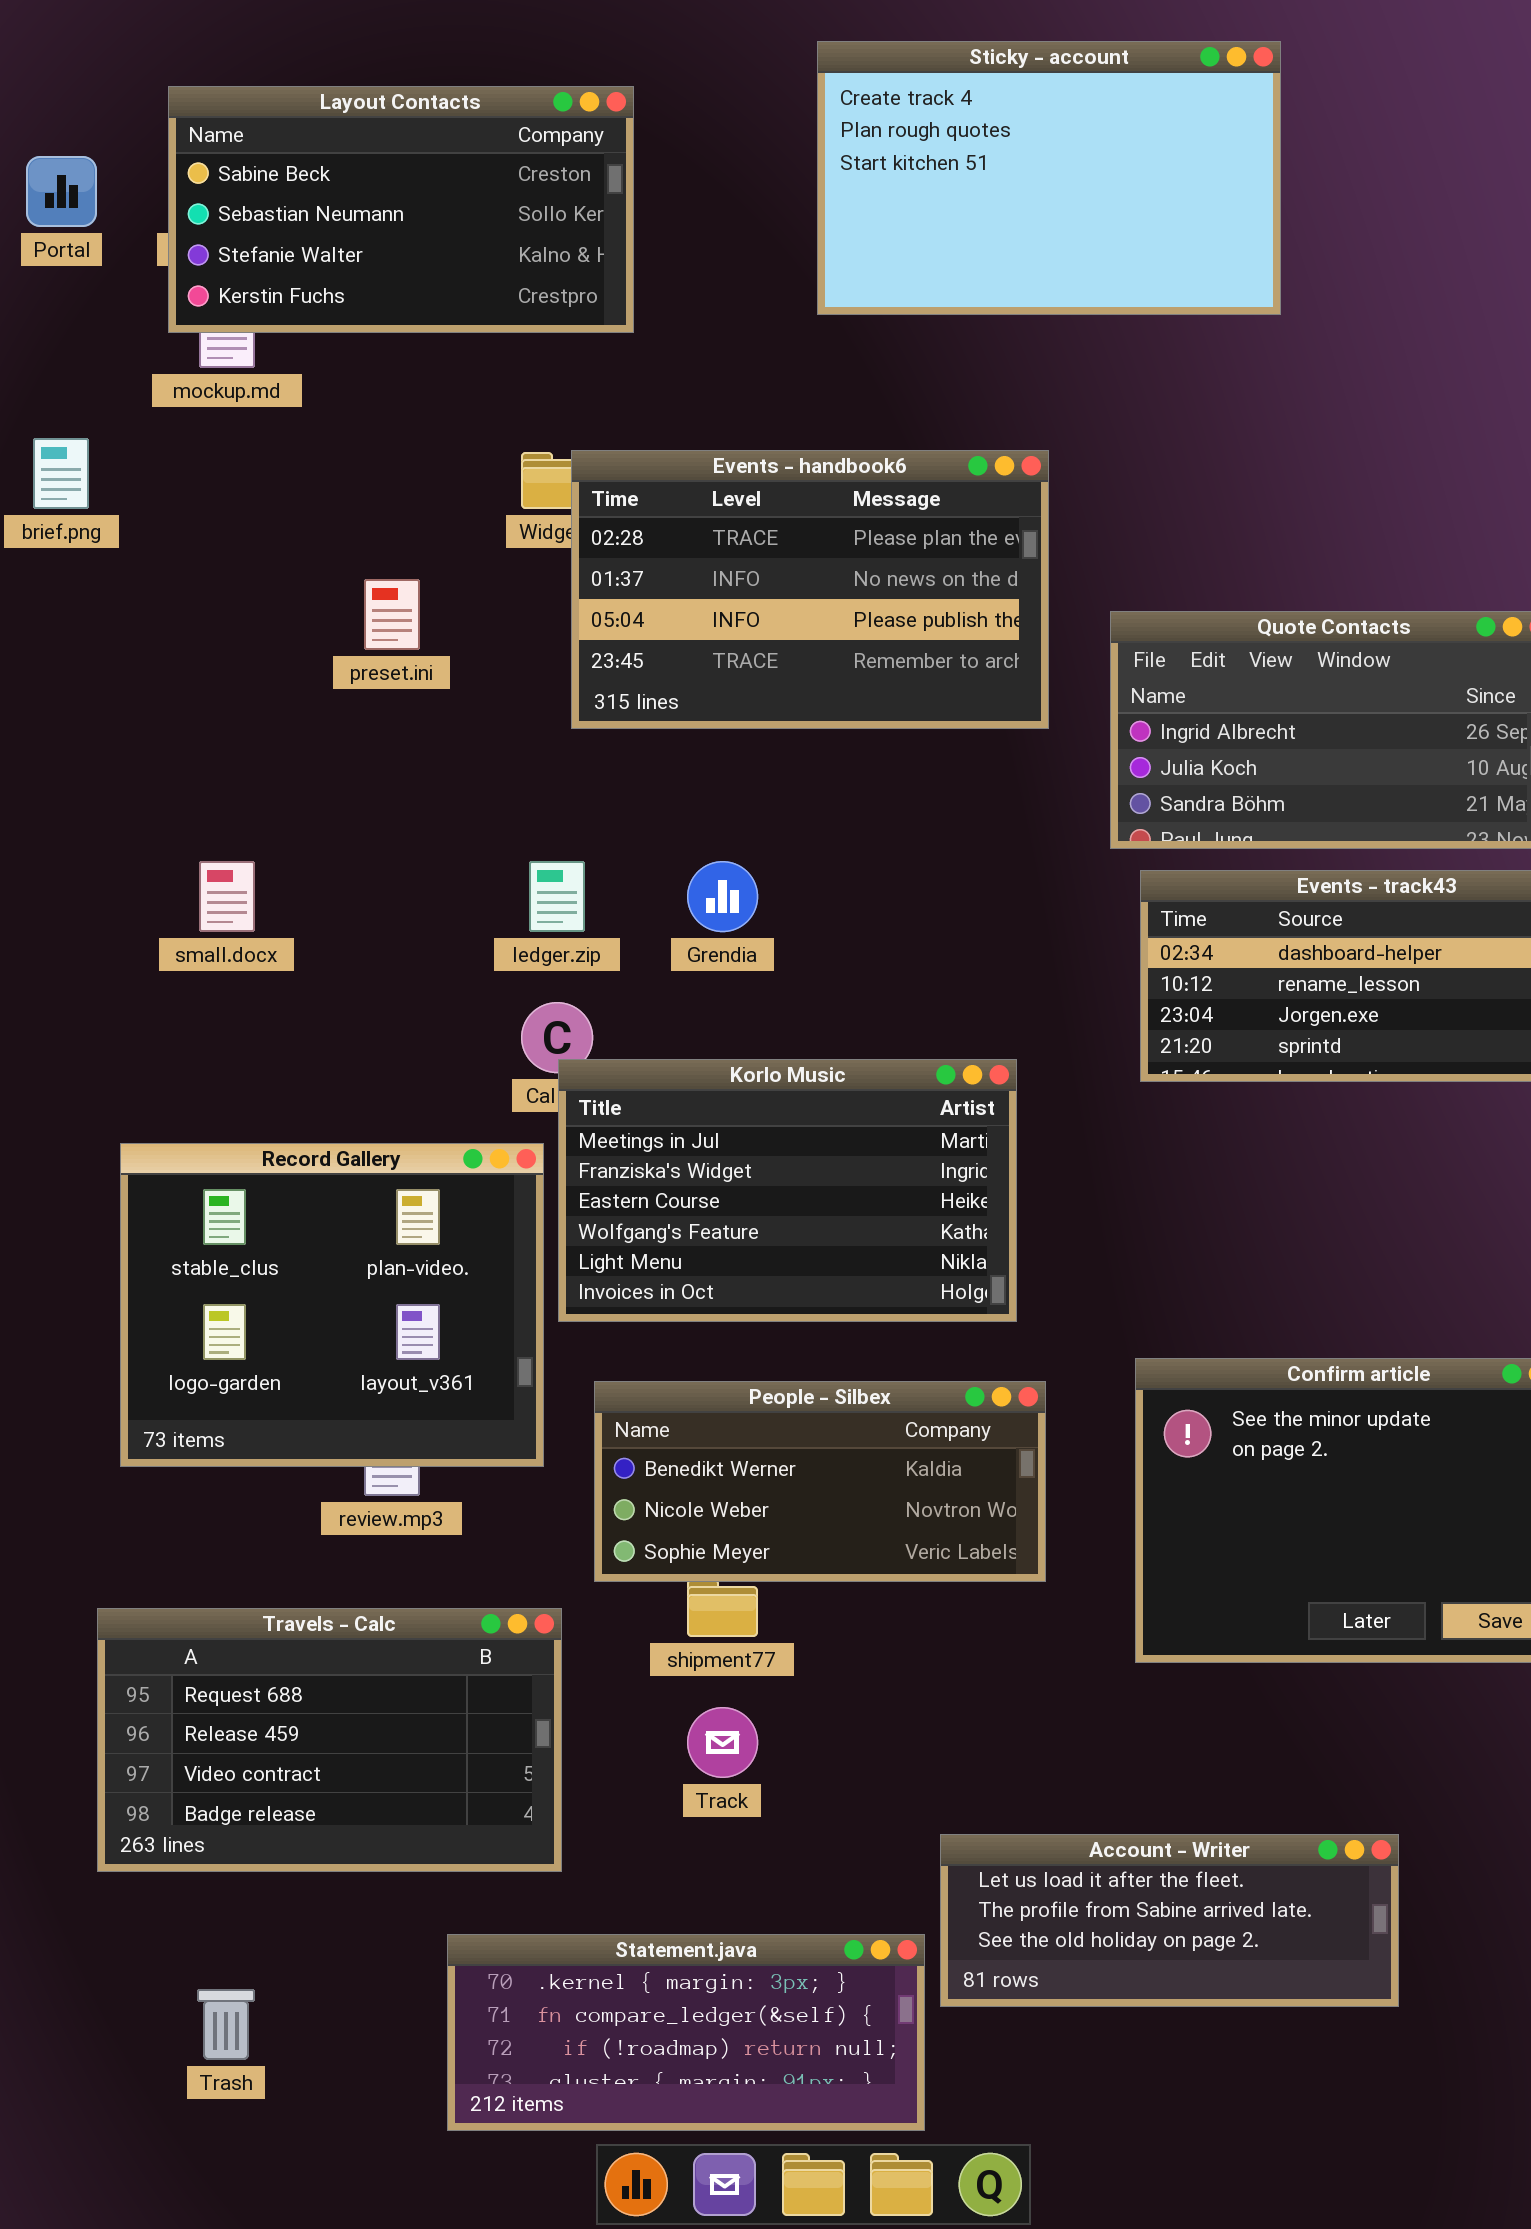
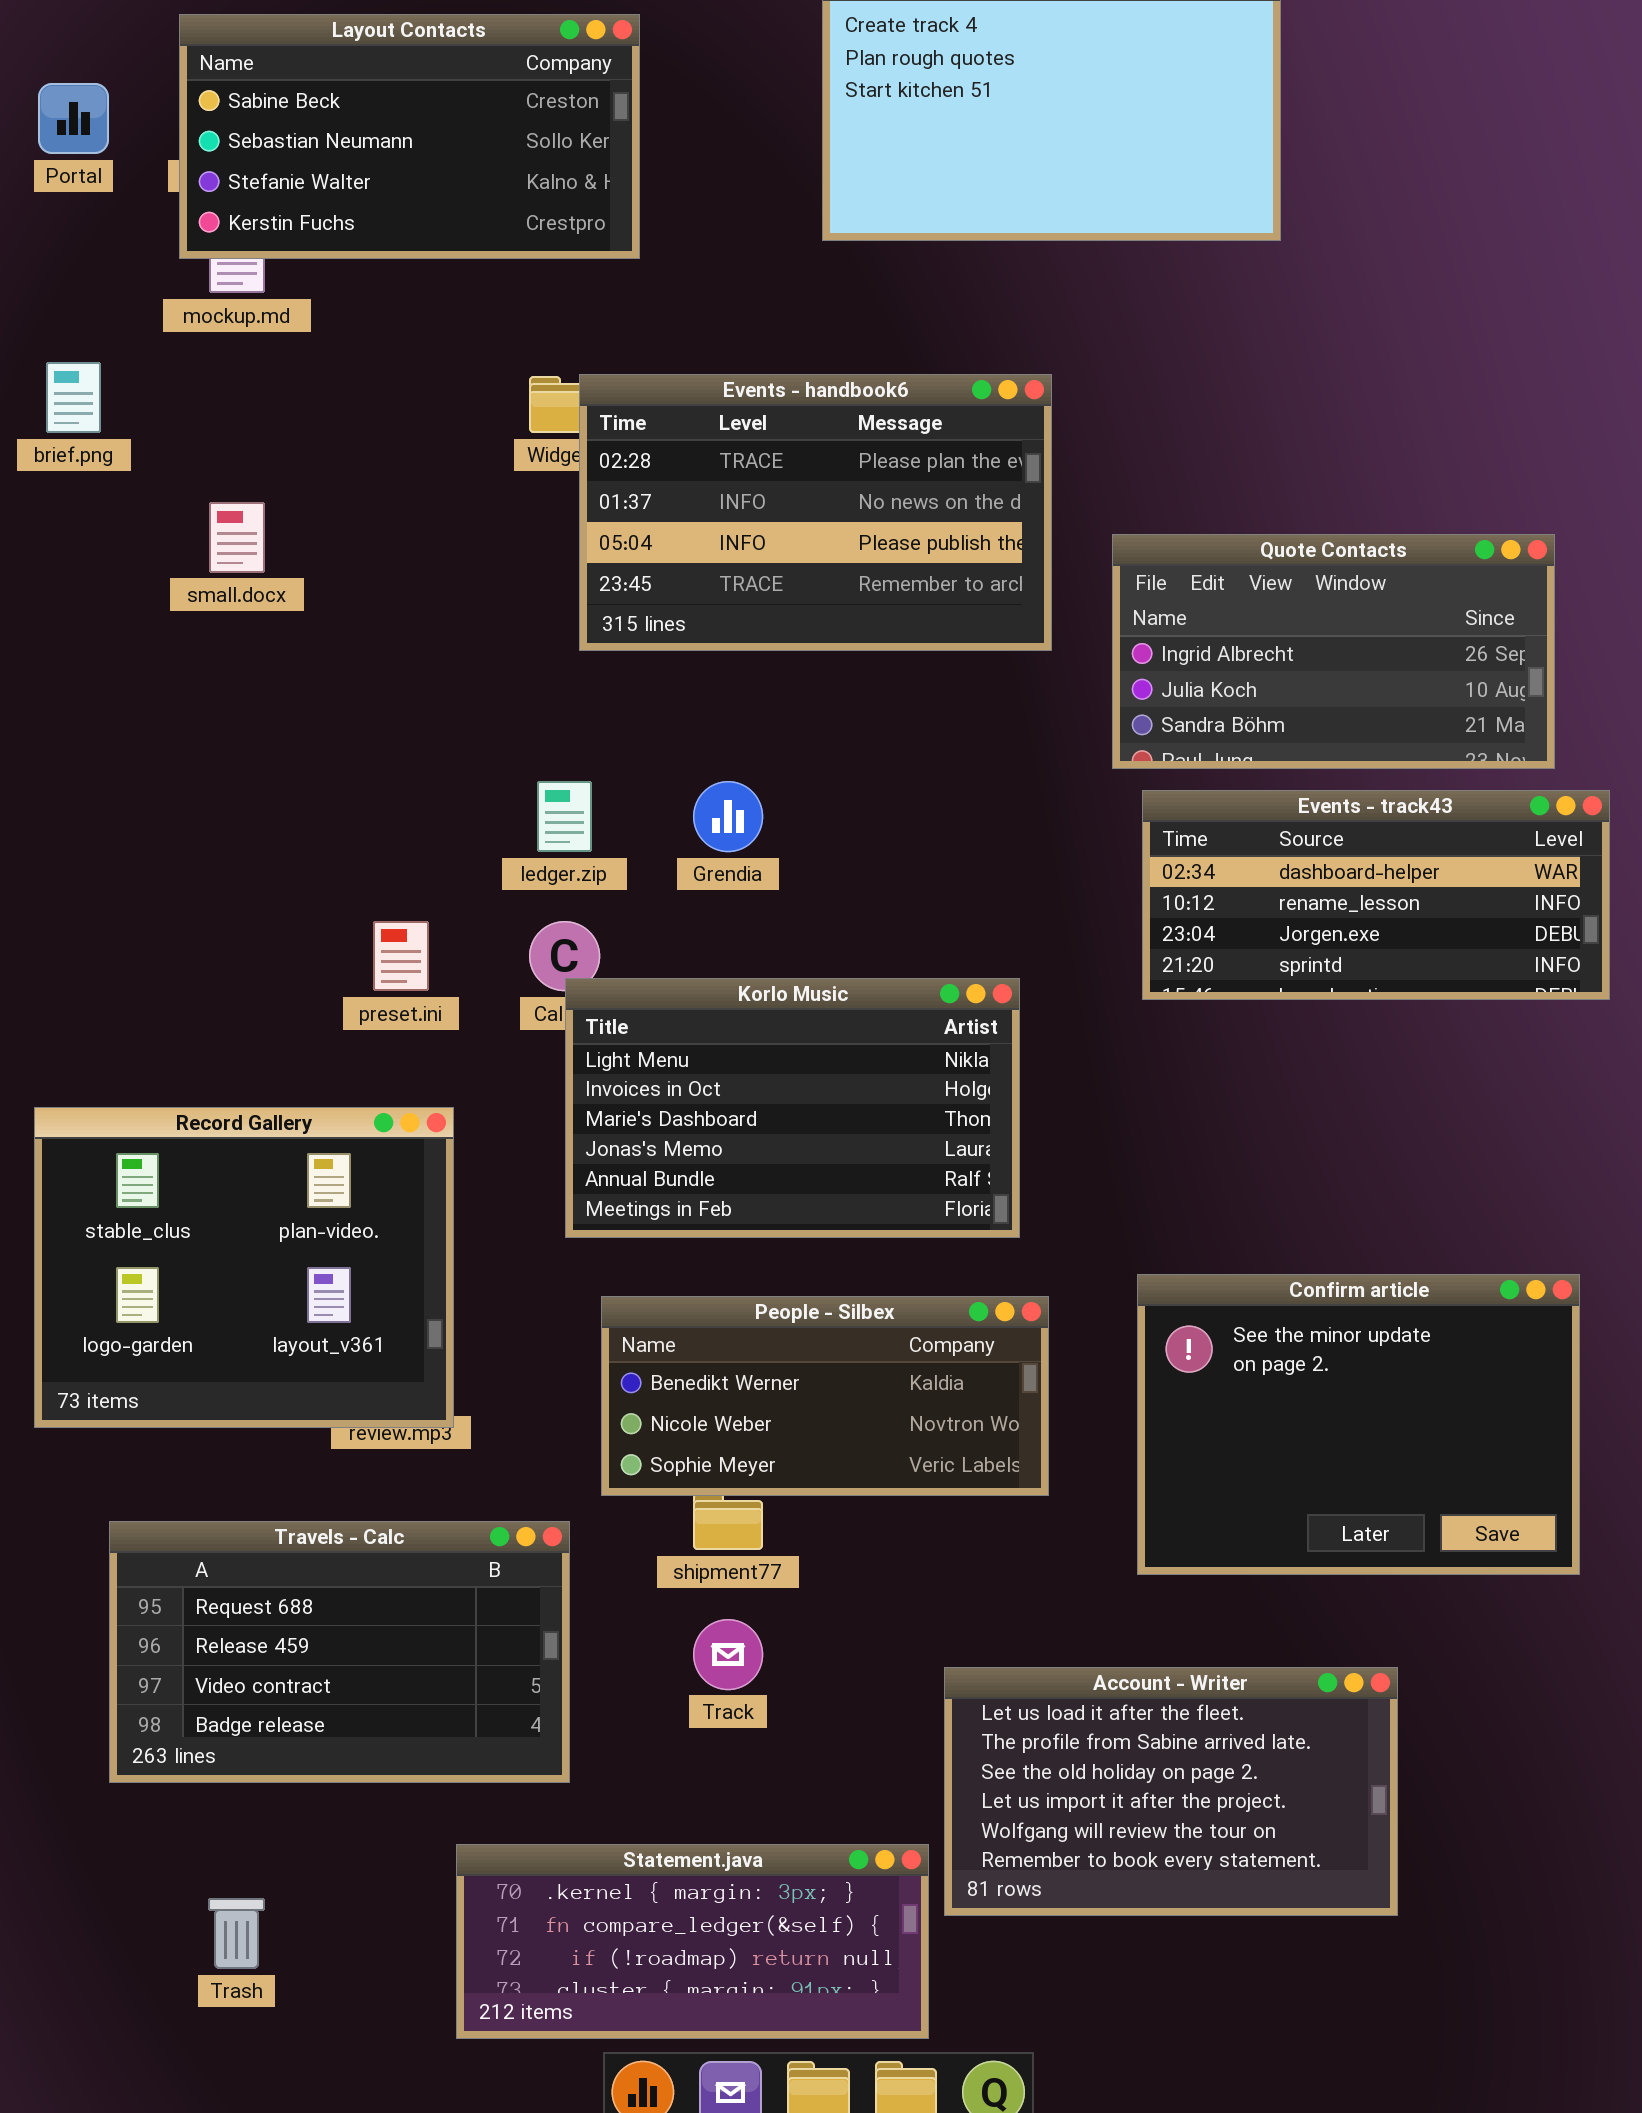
preset.ini: [364,579,420,650] -> [373,921,429,991], moved
small.docx: [199,861,255,932] -> [209,502,265,573], moved
Korlo Music: [558,1059,1017,1322] -> [565,978,1020,1238], scrolled down 4 rows
Record Gallery: [120,1143,544,1467] -> [34,1107,454,1428], moved
Account - Writer: [940,1834,1399,2007] -> [944,1667,1398,1916], resized

